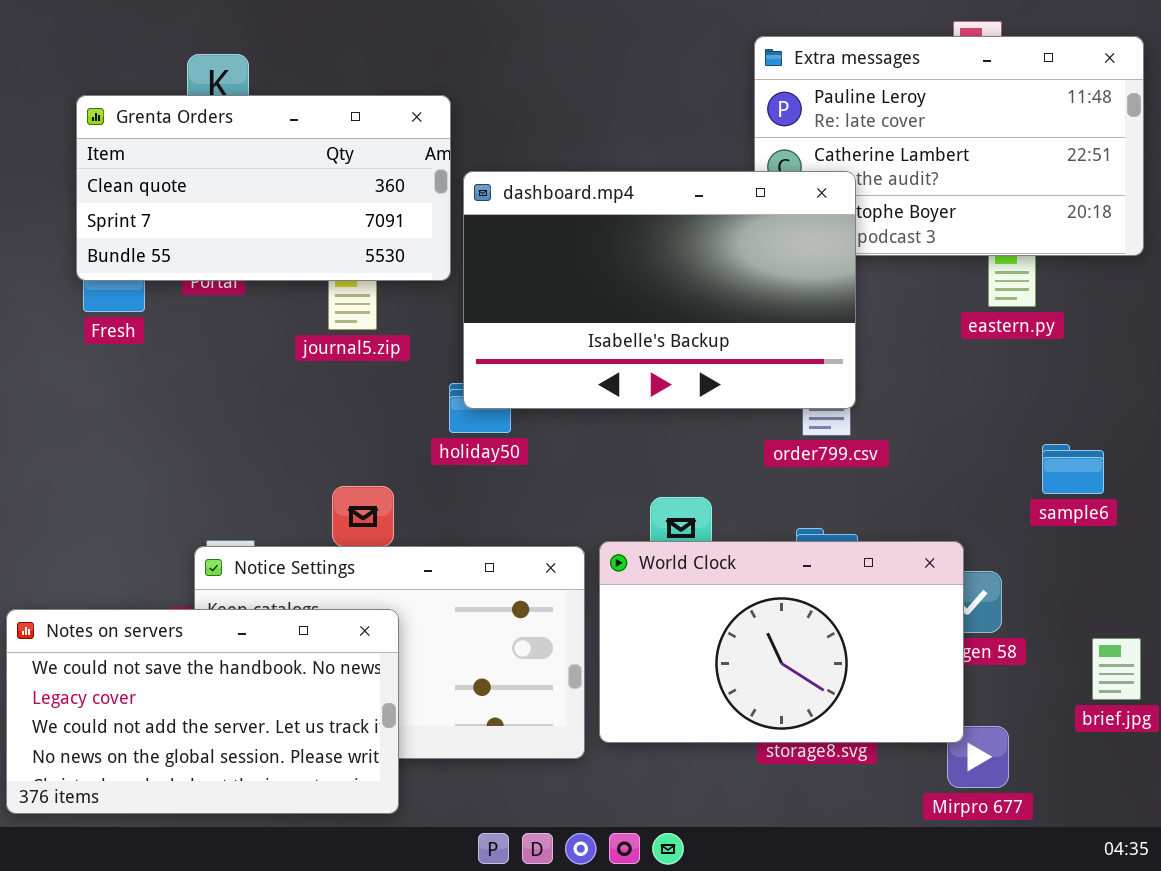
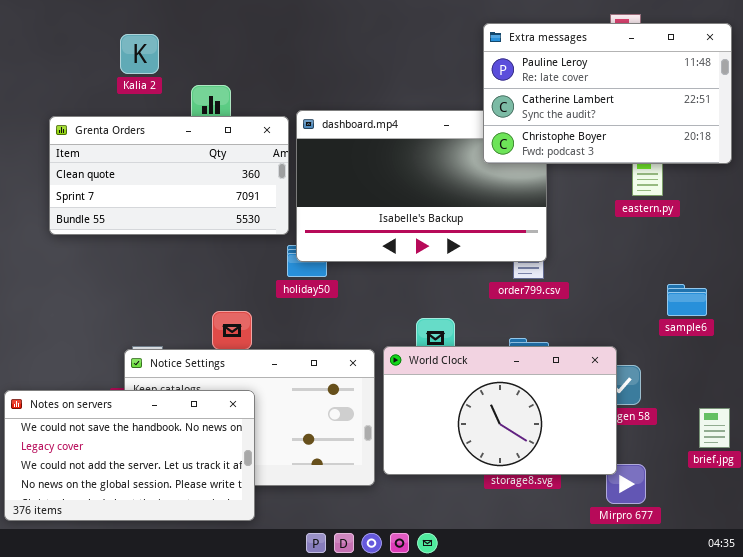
Extra messages: [754,36,1144,256] -> [483,23,732,164], raised
Grenta Orders: [76,95,451,281] -> [49,116,289,235], moved

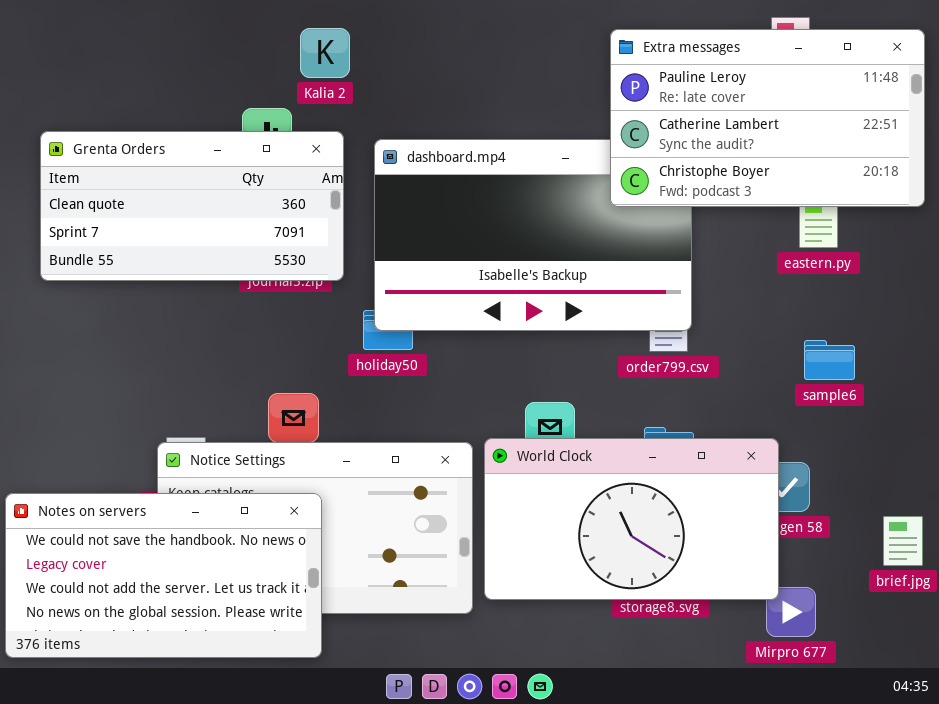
Kalia 2: [120,34,159,74] -> [300,28,350,78], moved
Grenta Orders: [49,116,289,235] -> [40,131,344,281], moved
sample6: [667,284,707,316] -> [804,340,855,380], moved

